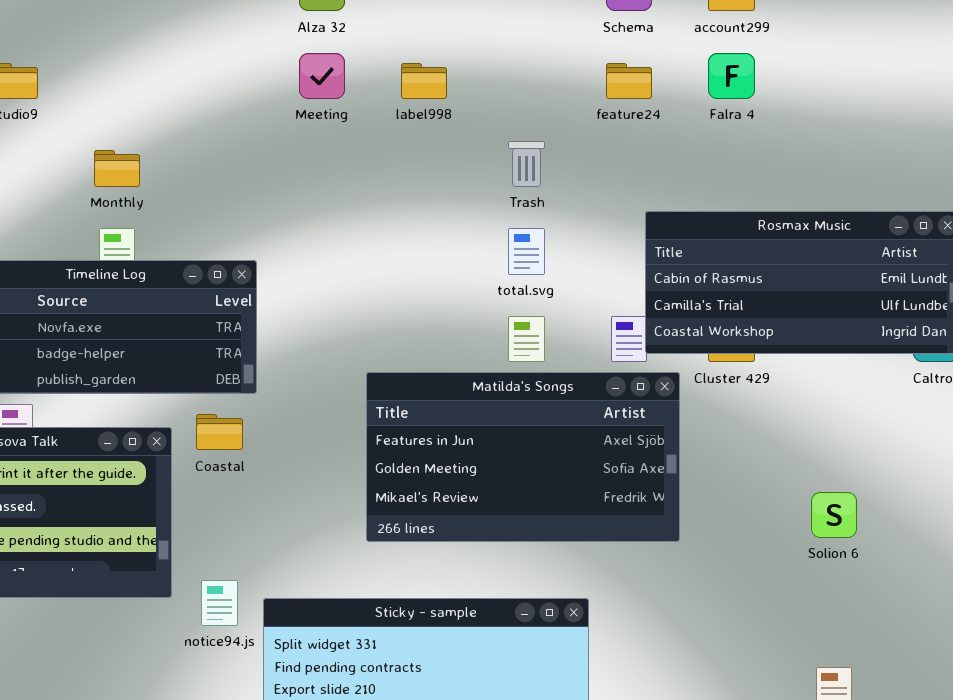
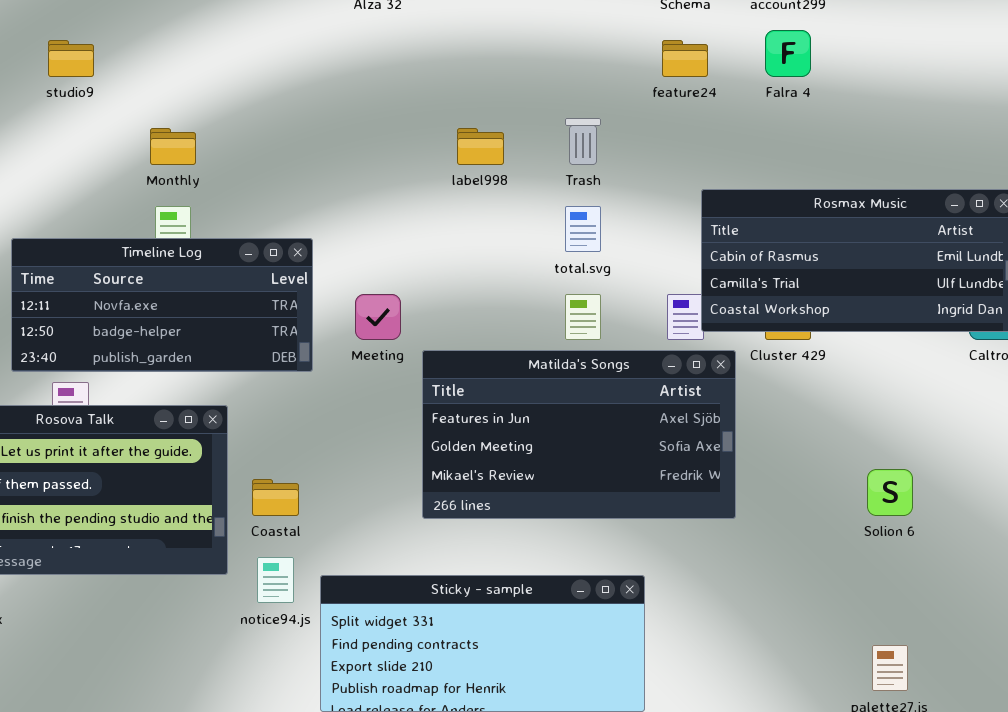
Meeting: [299,53,345,99] -> [355,294,401,340], moved
label998: [401,63,447,99] -> [457,128,504,165], moved
Coastal: [196,414,243,450] -> [252,479,299,516], moved

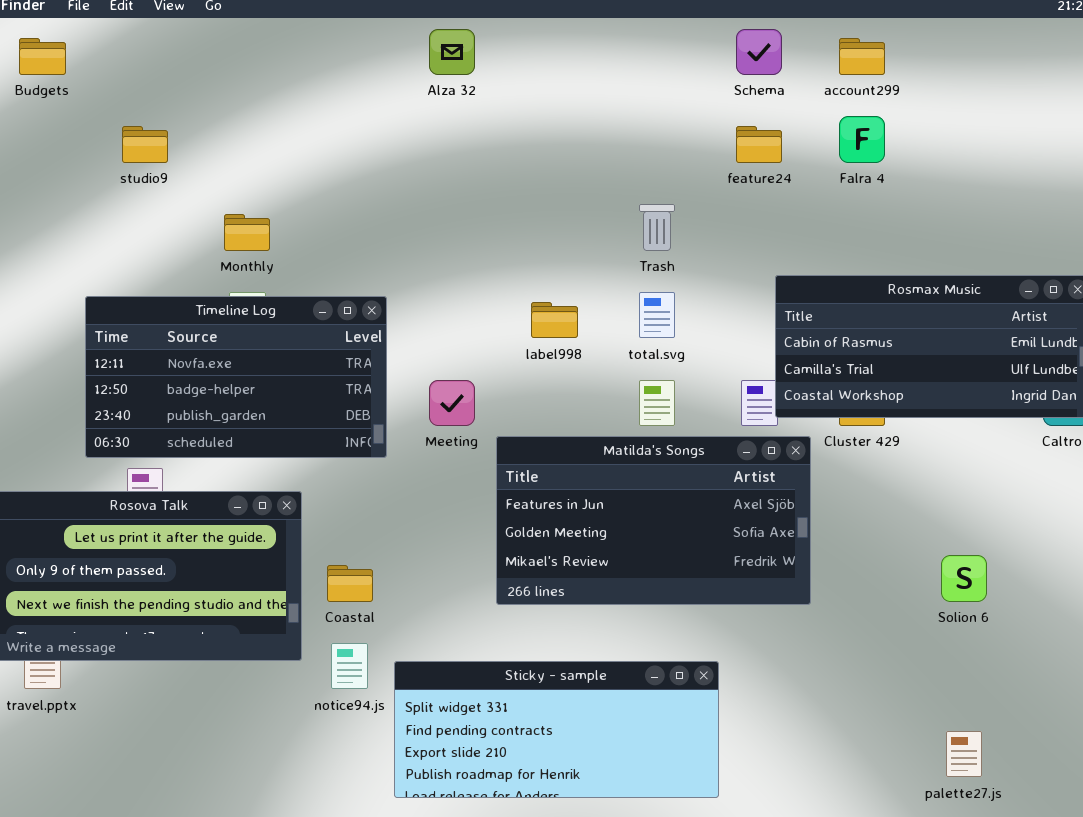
label998: [457,128,504,165] -> [531,302,578,338], moved
Timeline Log: [11,238,313,372] -> [85,296,387,458], resized

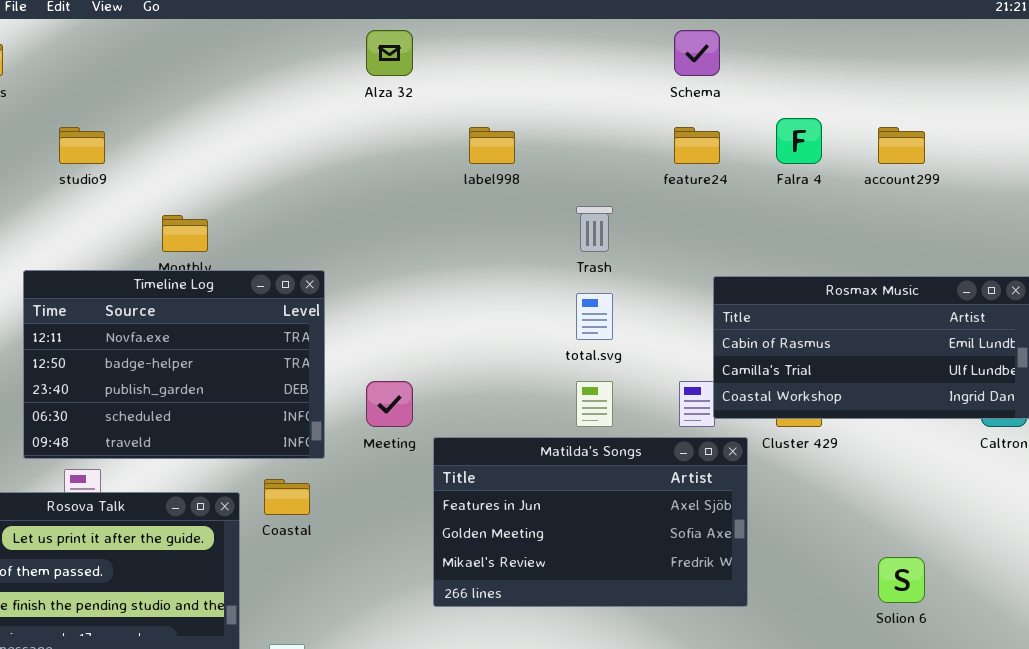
account299: [839,38,885,75] -> [878,127,925,164], moved
Timeline Log: [85,296,387,458] -> [23,270,325,459], resized
label998: [531,302,578,338] -> [469,127,515,164], moved
Coastal: [327,565,373,602] -> [264,479,310,515], moved

